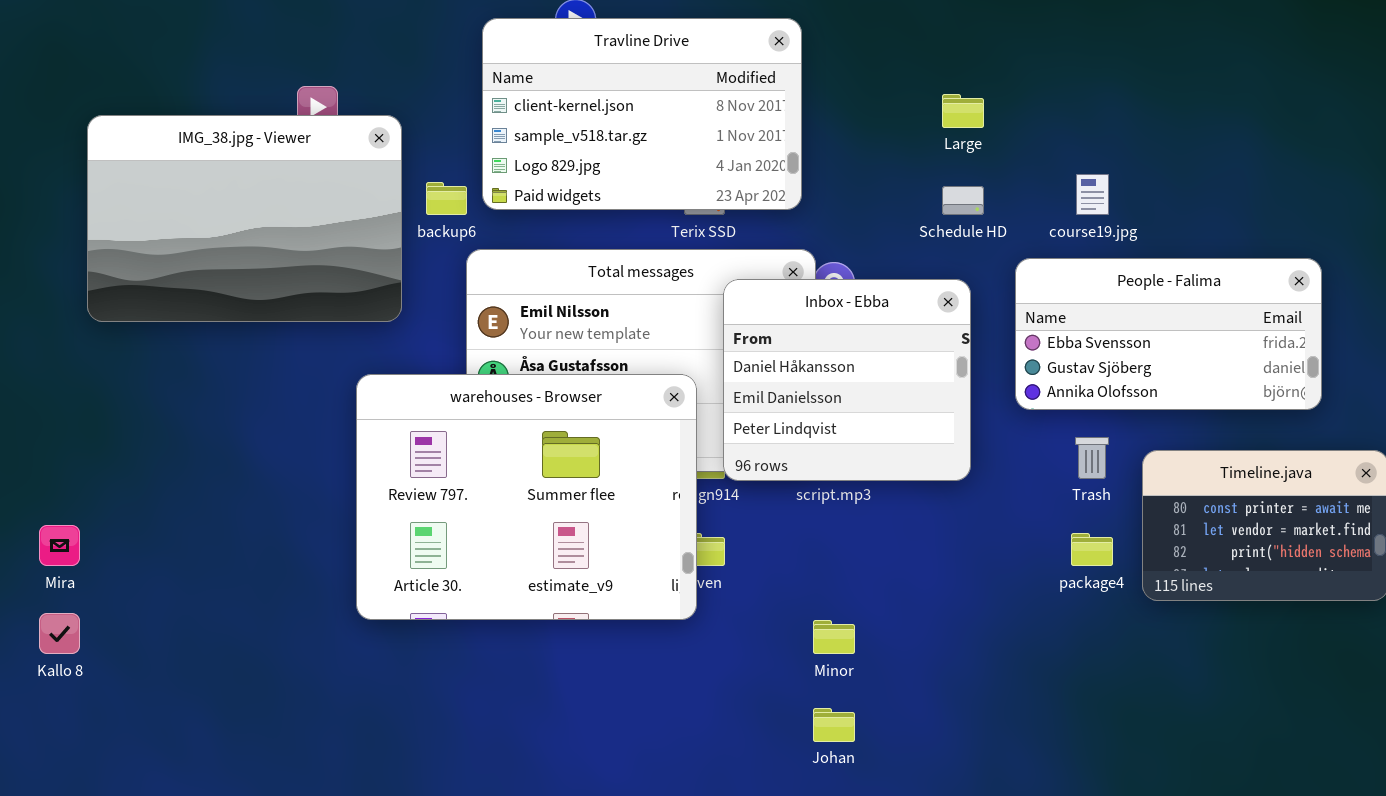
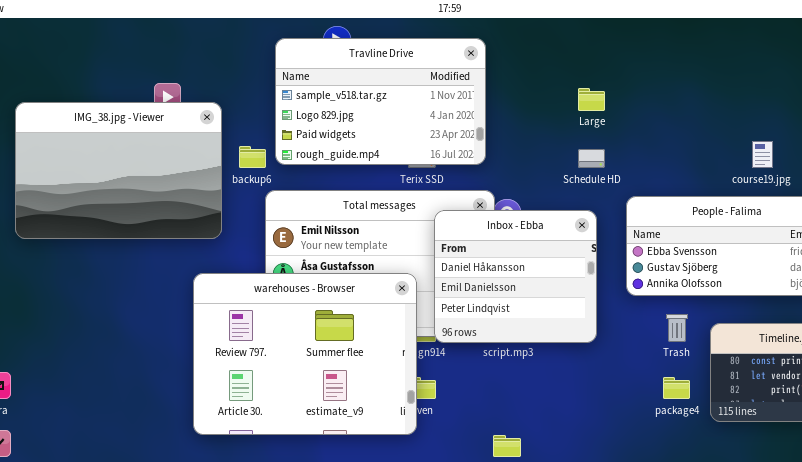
Travline Drive: [482,18,802,210] -> [275,38,486,165], scrolled down 1 row
course19.jpg: [1076,174,1109,215] -> [752,141,773,168], moved

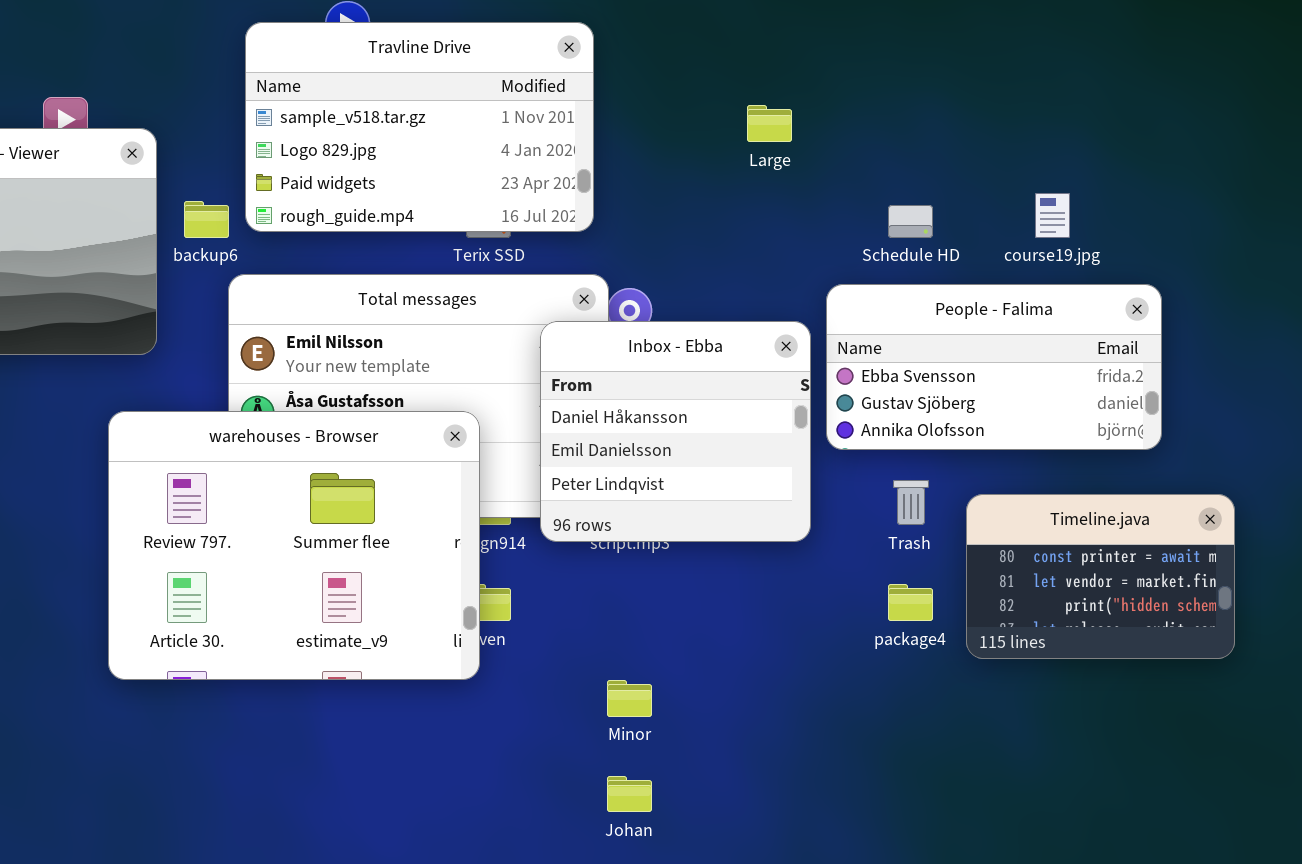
Schedule HD: [578,149,605,168] -> [888,205,933,238], moved
Inbox - Ebba: [434,210,597,343] -> [540,321,811,542], moved

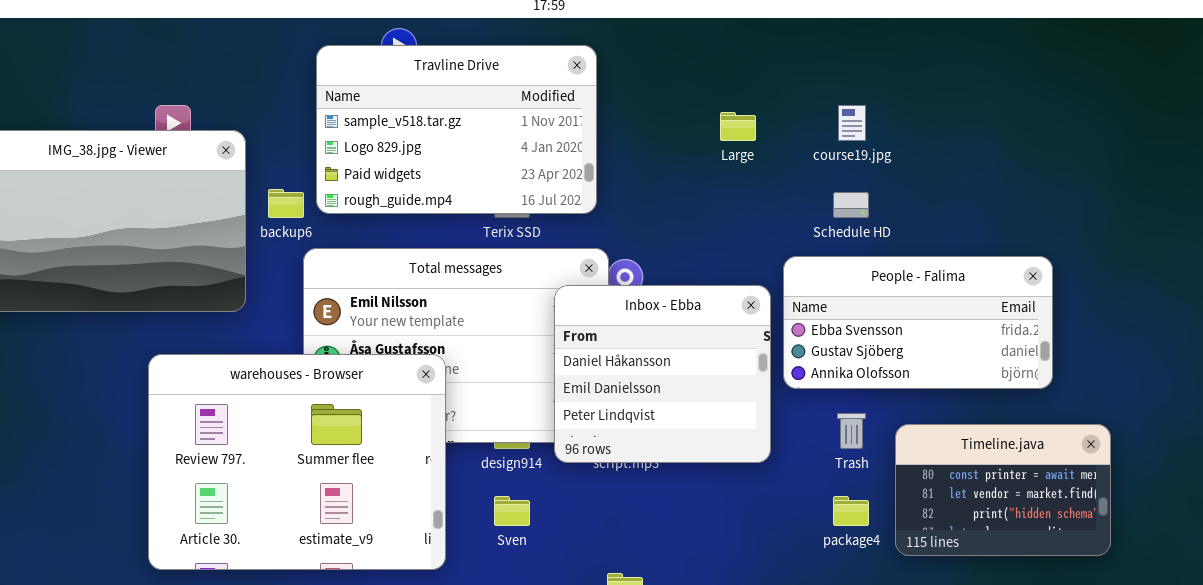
course19.jpg: [1035,193,1070,238] -> [838,105,866,141], moved
warehouses - Browser: [108,411,480,680] -> [148,354,446,570], moved

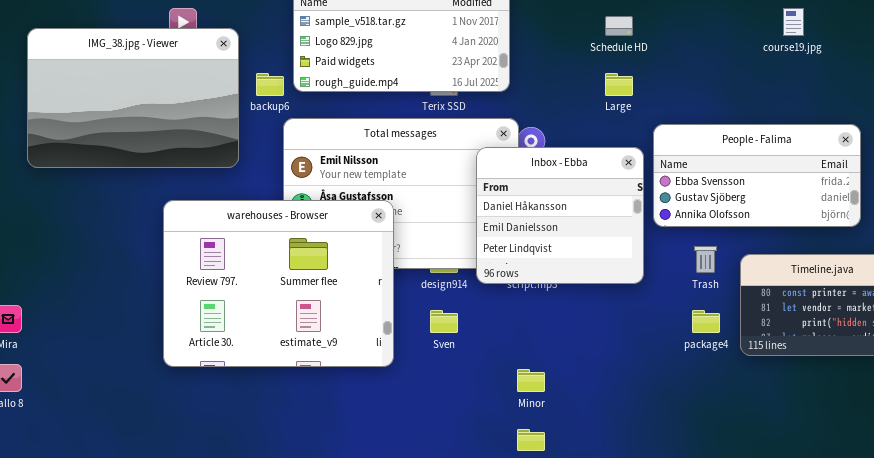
course19.jpg: [838,105,866,141] -> [783,8,804,36], moved
Large: [720,112,756,141] -> [605,73,633,96], moved
Schedule HD: [833,192,869,218] -> [605,16,633,36], moved

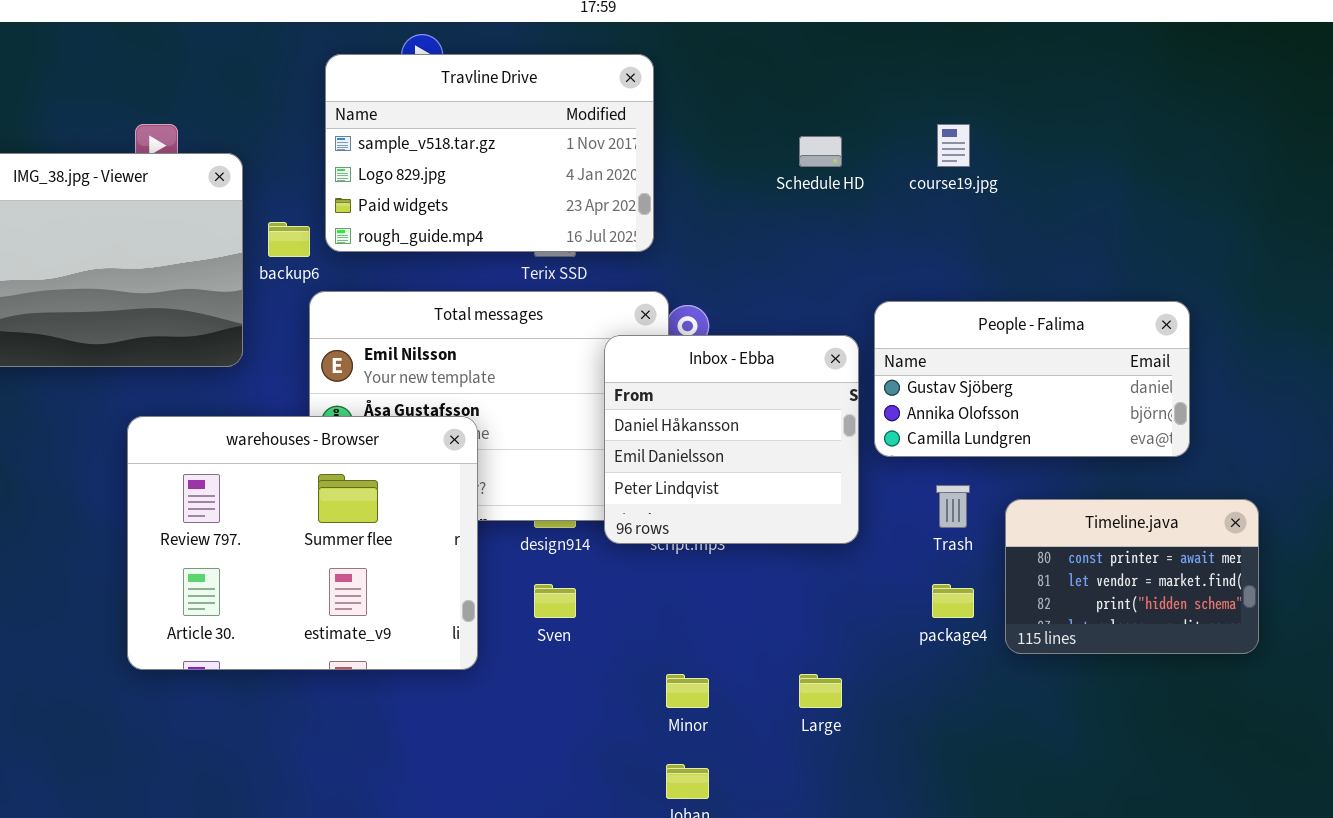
course19.jpg: [783,8,804,36] -> [937,124,970,167], moved
Large: [605,73,633,96] -> [799,674,842,708], moved
People - Falima: [653,124,861,227] -> [874,301,1190,457], scrolled down 1 row

